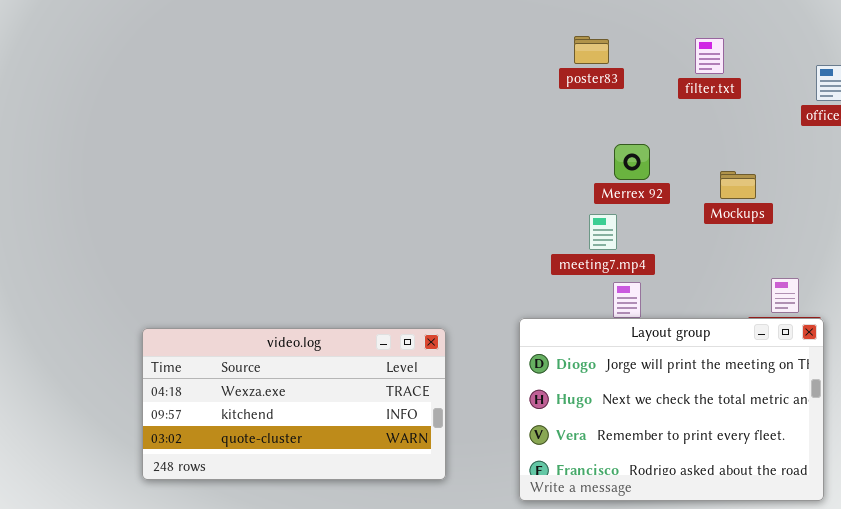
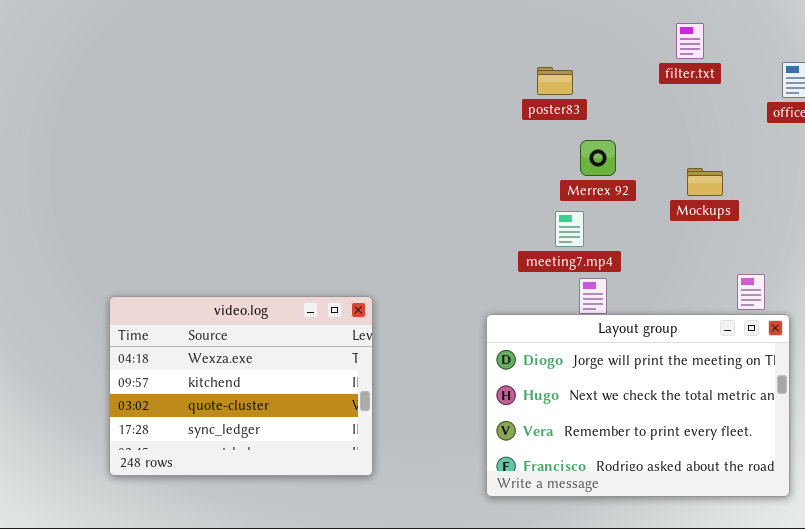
poster83: [574,36,609,64] -> [537,67,573,95], moved
filter.txt: [695,38,724,74] -> [676,23,704,59], moved
video.log: [142,328,446,480] -> [109,296,373,476], resized

